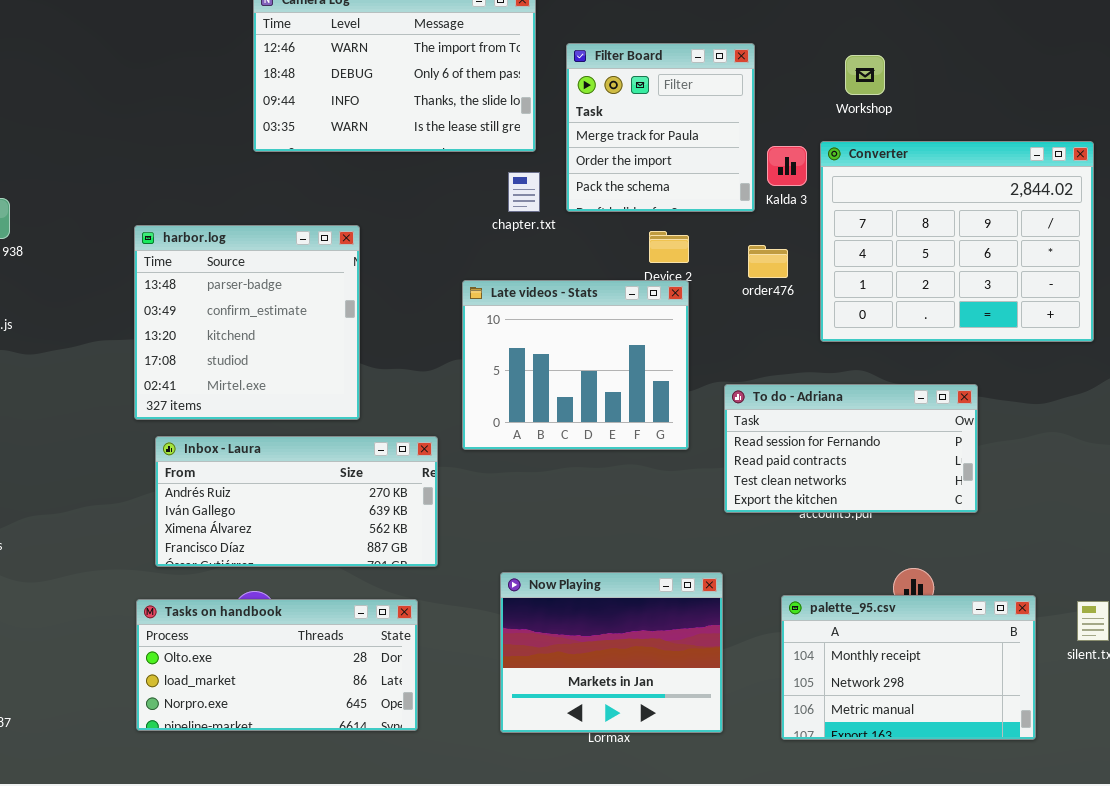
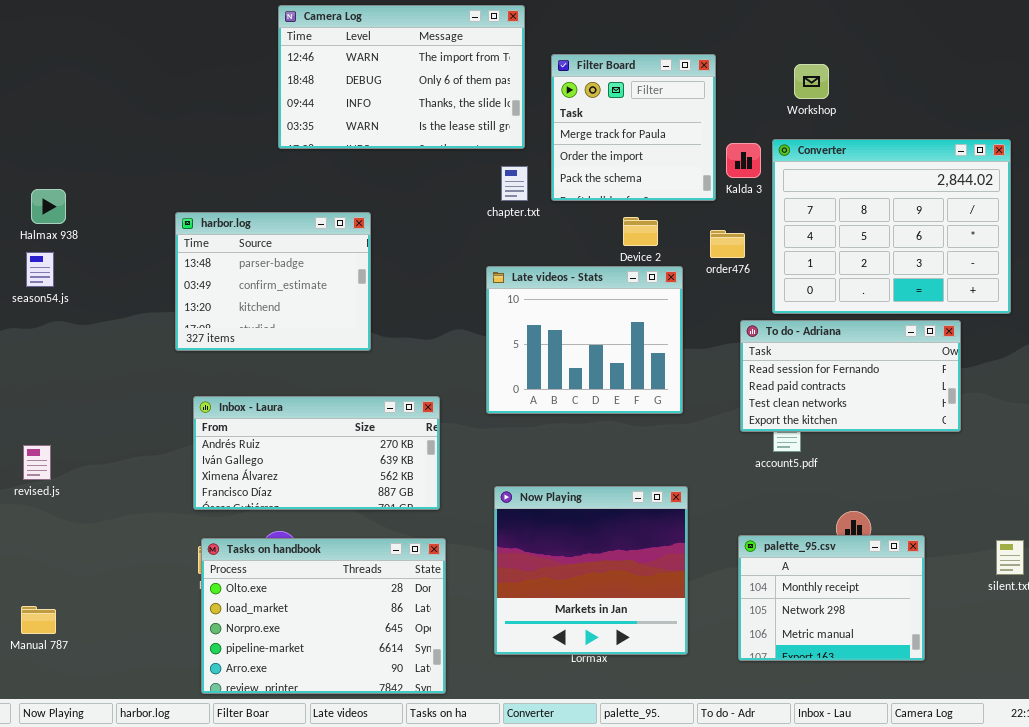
harbor.log: [134,225,360,420] -> [175,212,371,351], resized
Late videos - Stats: [462,280,689,450] -> [486,266,683,414], moved
To do - Adriana: [724,384,978,513] -> [740,320,961,432], moved
Now Playing: [500,572,723,733] -> [494,486,688,655], resized
palette_95.csv: [781,595,1036,740] -> [738,535,925,661], resized
Tasks on handbook: [136,599,418,731] -> [201,538,446,694], moved, resized

